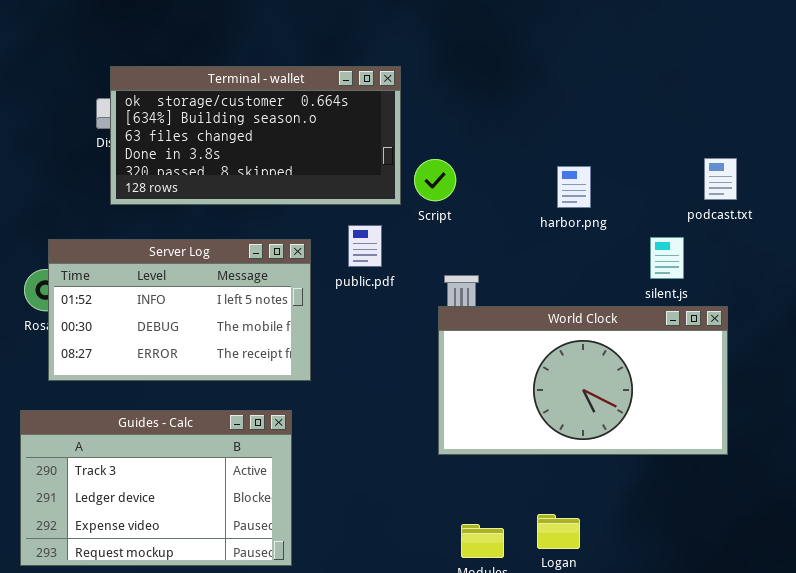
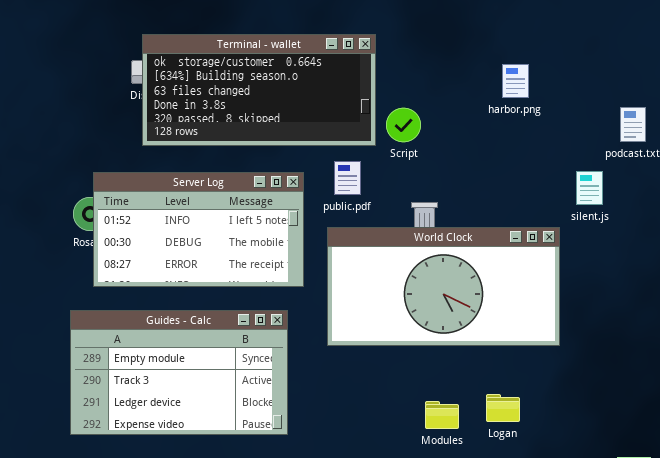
harbor.png: [557,166,591,208] -> [502,64,529,98], moved
World Clock: [438,306,728,455] -> [327,227,560,346], moved
Guides - Calc: [20,410,292,566] -> [70,310,288,435], scrolled up 1 row

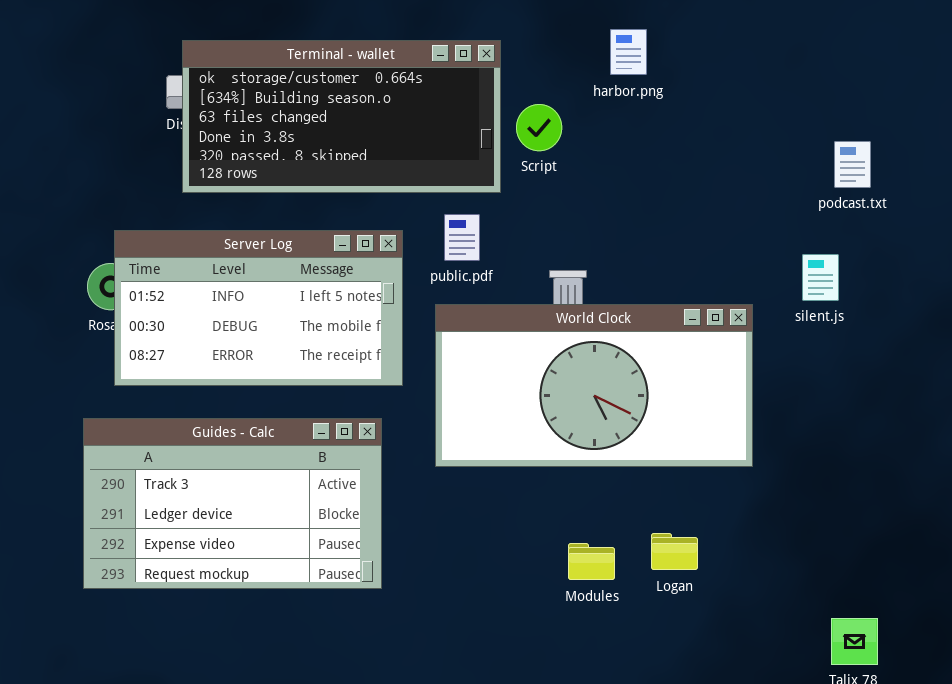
harbor.png: [502,64,529,98] -> [610,29,647,75], moved
Script: [386,108,421,142] -> [516,104,562,151], moved
silent.js: [576,171,603,205] -> [802,254,839,301], moved
Guides - Calc: [70,310,288,435] -> [83,418,382,589], scrolled down 1 row

